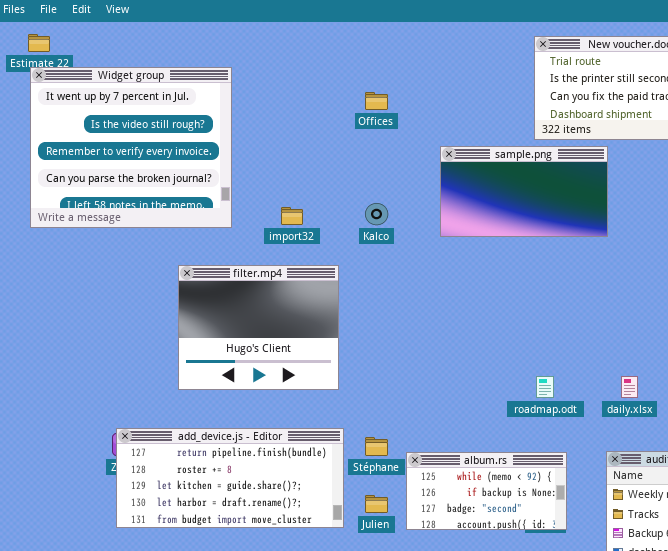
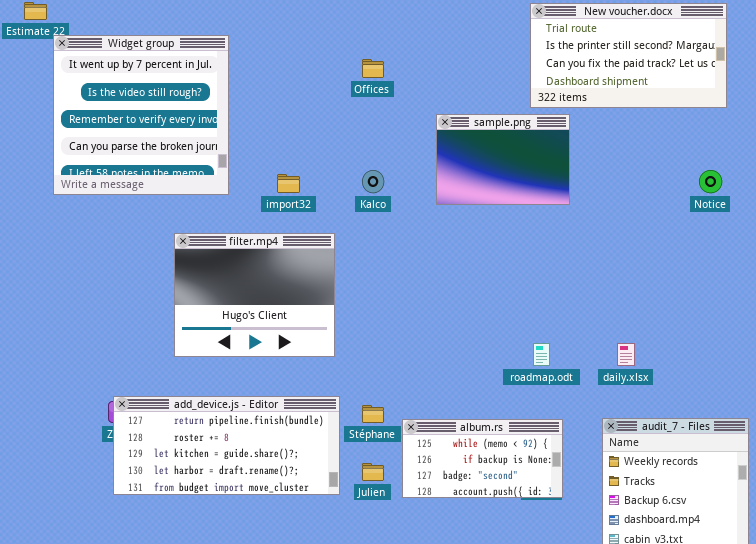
Widget group: [30,67,232,228] -> [53,35,229,195], resized
sample.png: [440,146,608,237] -> [436,114,570,205], resized

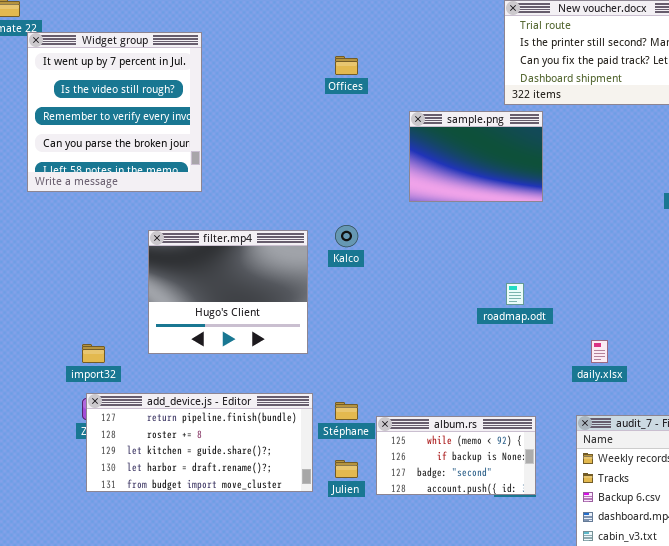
Kalco: [362,170,384,193] -> [335,225,358,247], moved
import32: [277,174,300,193] -> [82,344,105,363], moved
roadmap.odt: [533,343,550,366] -> [506,283,524,305], moved

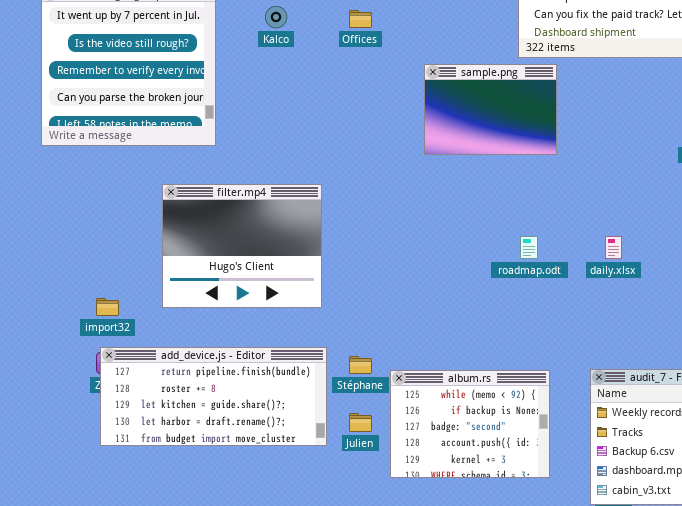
Kalco: [335,225,358,247] -> [265,6,287,28], moved
daily.xlsx: [591,340,608,363] -> [605,236,622,259], moved
album.rs: [376,416,536,495] -> [390,370,550,478], resized

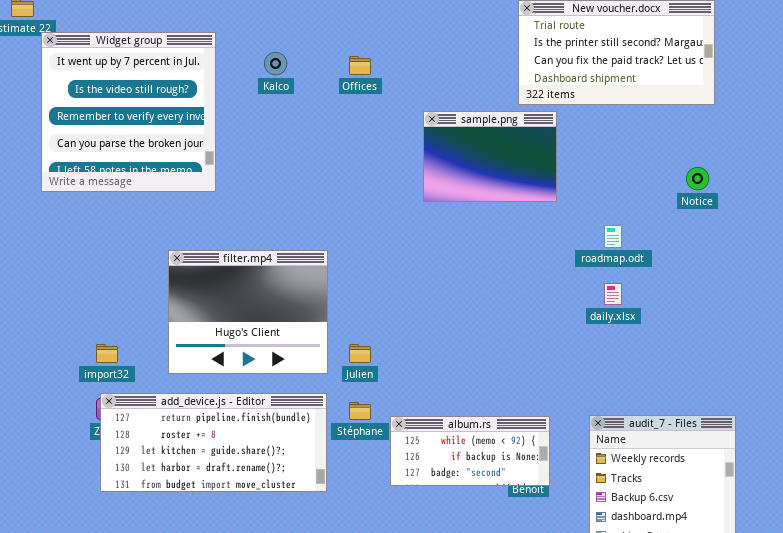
filter.mp4: [162,184,322,308] -> [168,250,328,374], moved
roadmap.odt: [520,236,538,259] -> [604,225,622,248], moved
album.rs: [390,370,550,478] -> [390,416,550,486], resized
Julien: [349,413,372,432] -> [349,344,371,363], moved

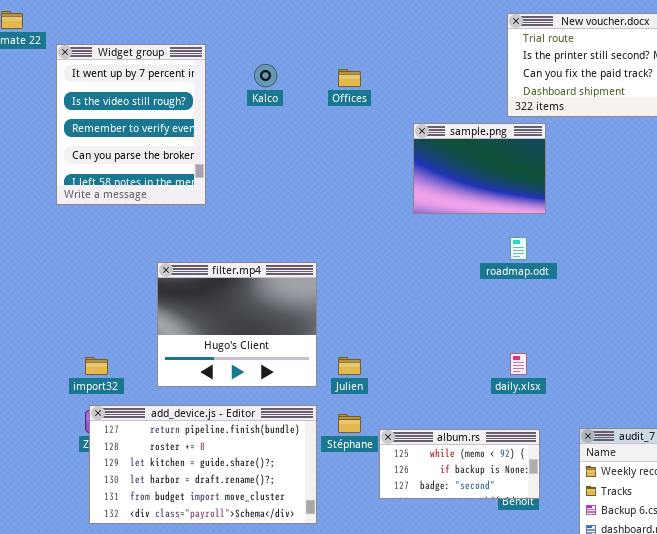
Widget group: [41,32,216,192] -> [56,44,206,205], resized
roadmap.odt: [604,225,622,248] -> [510,237,527,260], moved
daily.xlsx: [604,283,622,305] -> [510,353,527,375], moved
add_device.js - Editor: [100,393,327,492] -> [89,405,317,524], resized

